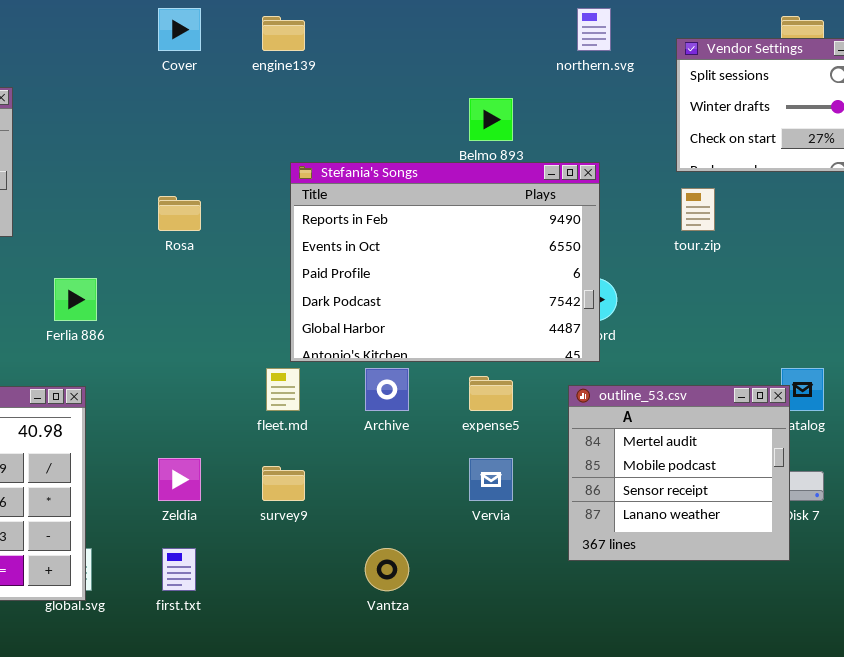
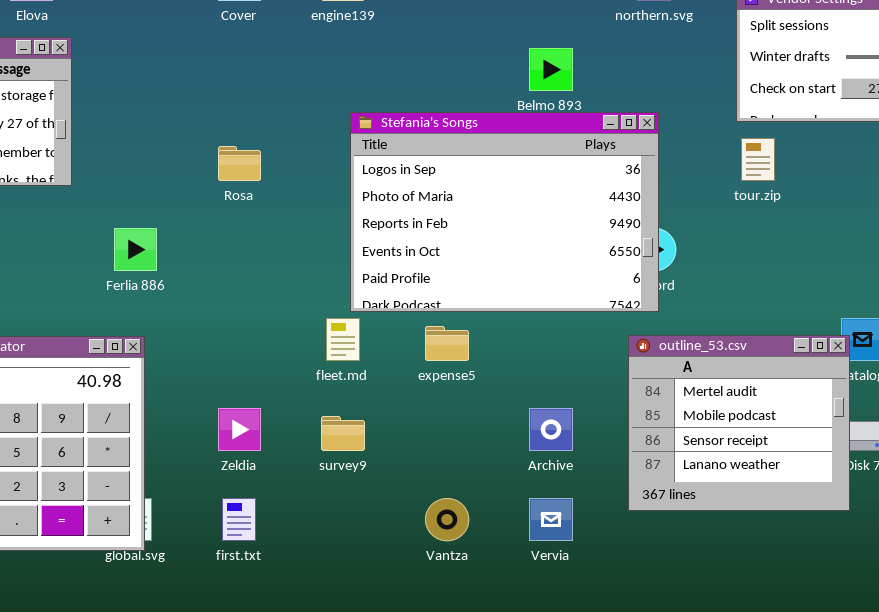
Stefania's Songs: [290,162,600,362] -> [350,112,659,312], scrolled up 2 rows
Archive: [365,368,409,411] -> [529,408,573,451], moved
expense5: [469,376,513,411] -> [425,326,469,361], moved
Vervia: [469,458,513,501] -> [529,498,573,541], moved

